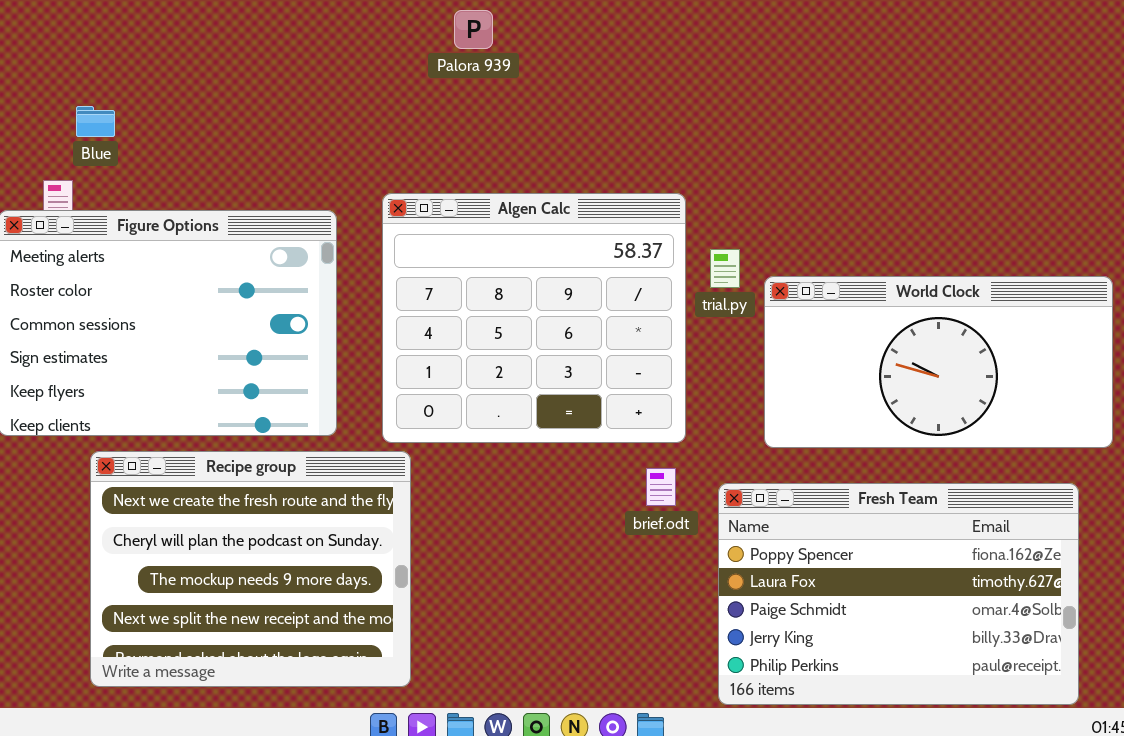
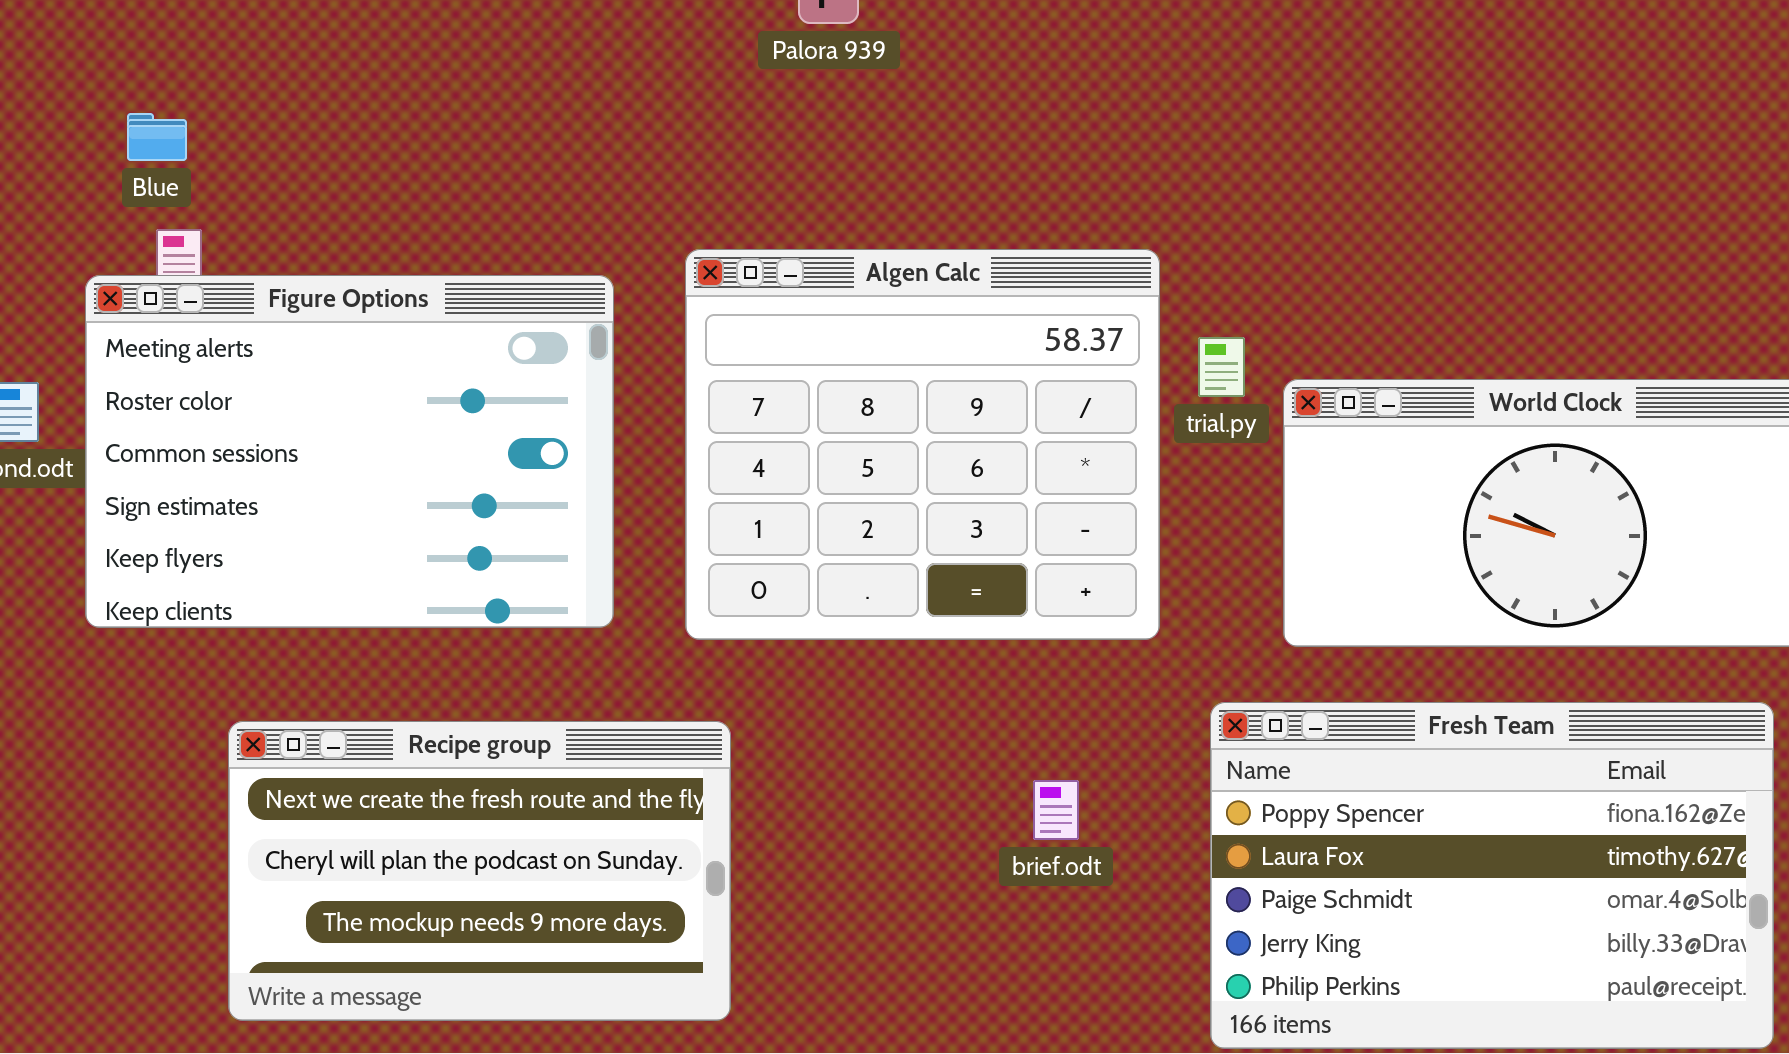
Blue: [76,106,115,137] -> [127,113,187,161], moved
Recipe group: [90,451,411,687] -> [228,721,731,1021], resized
brief.odt: [646,468,676,506] -> [1033,780,1079,840], moved

